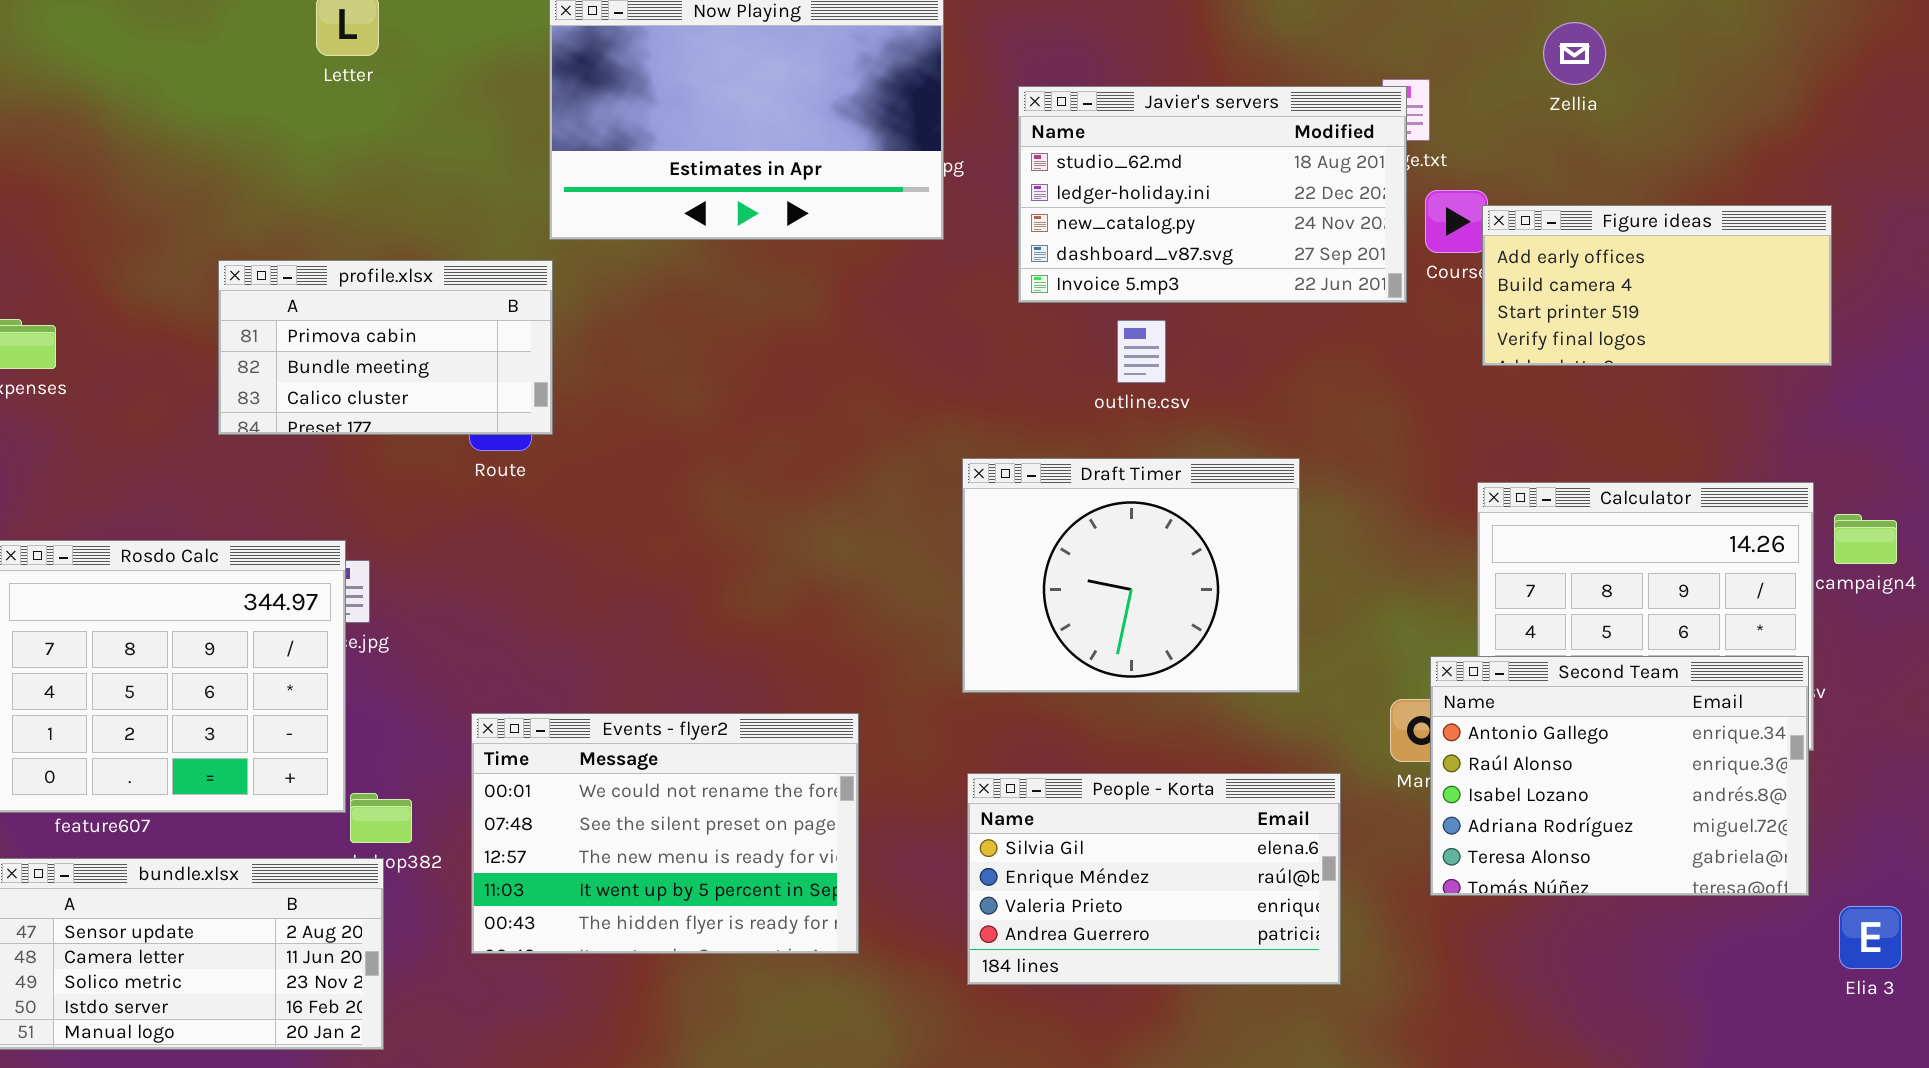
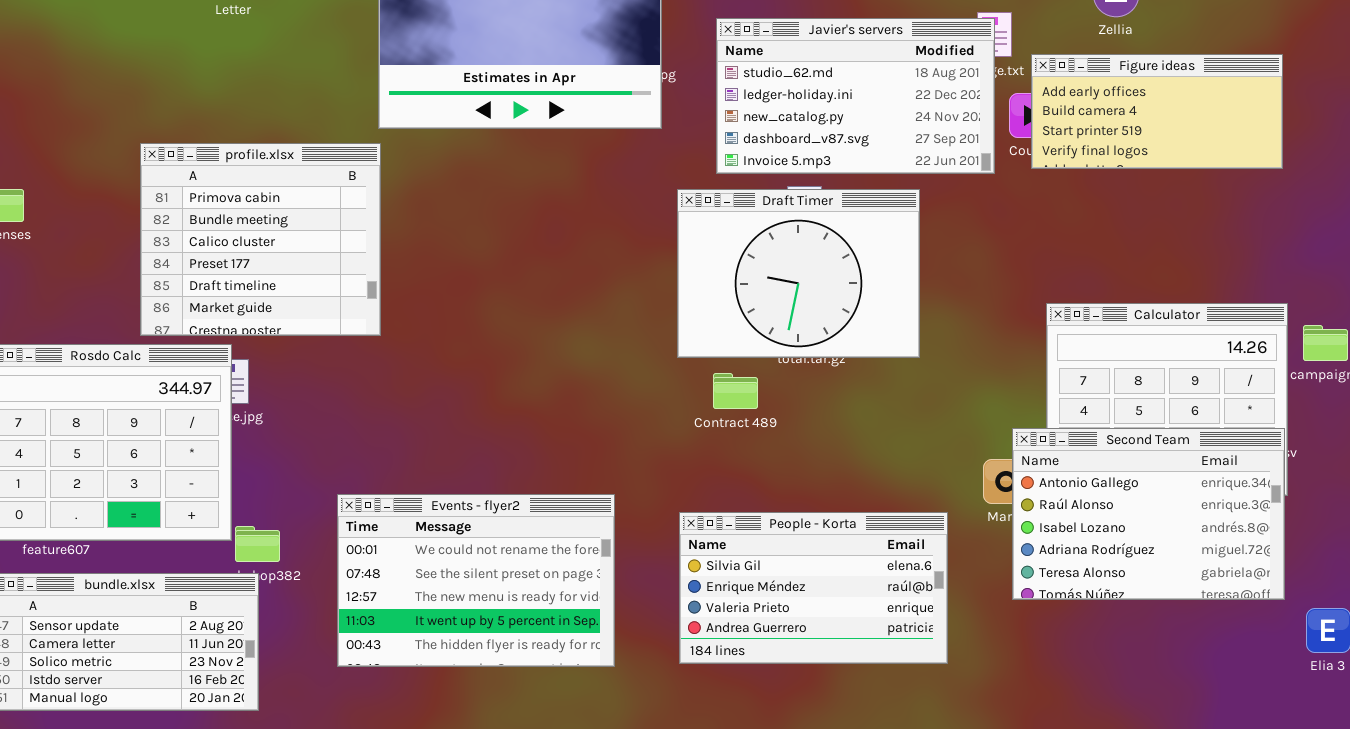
Figure ideas: [1482,205,1832,366] -> [1031,54,1283,169], moved
profile.xlsx: [218,260,553,435] -> [140,143,381,336], resized
Draft Timer: [962,458,1300,693] -> [677,189,920,358], moved
Events - flyer2: [471,713,859,954] -> [337,494,615,667], moved

